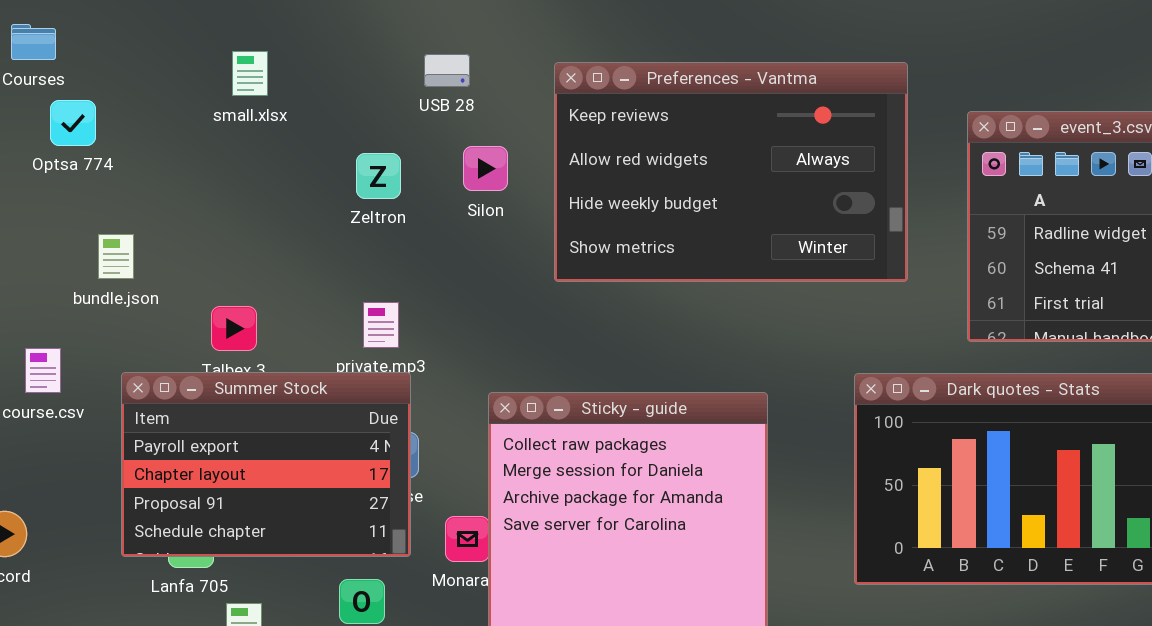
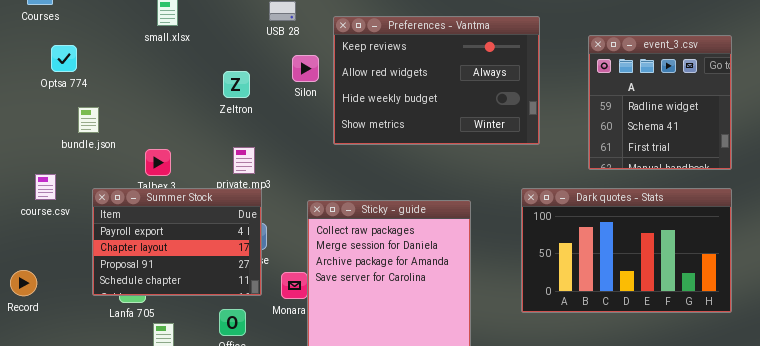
Preferences - Vantma: [554,62,908,282] -> [333,16,540,145], moved
Optsa 774: [50,100,96,146] -> [51,45,77,72], moved
Zeltron: [356,153,401,199] -> [223,71,250,98], moved

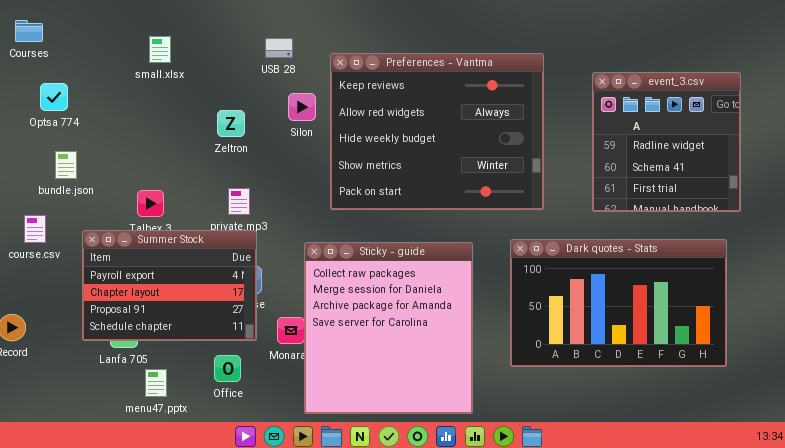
Preferences - Vantma: [333,16,540,145] -> [330,53,544,210], resized
bundle.json: [78,107,99,133] -> [55,151,77,179], moved
Dark quotes - Stats: [521,188,732,313] -> [510,239,727,367], moved

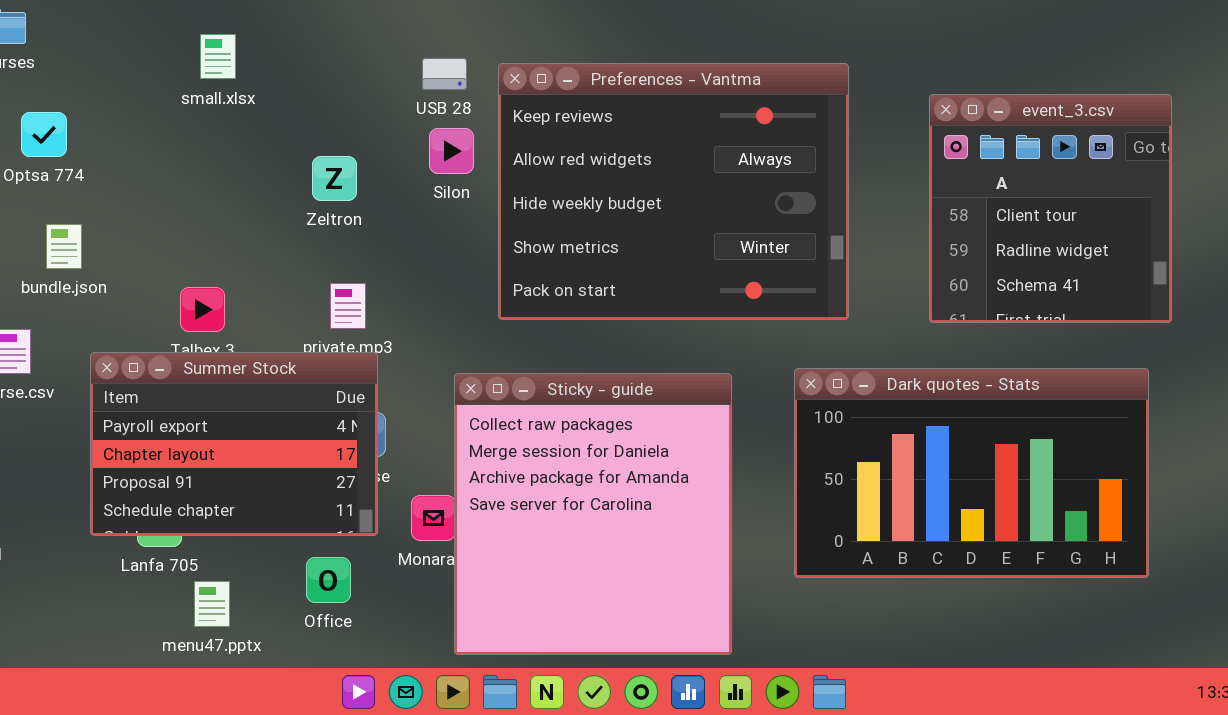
USB 28: [265,38,293,58] -> [422,58,467,90], moved
event_3.csv: [592,72,741,212] -> [929,94,1172,323], scrolled up 1 row

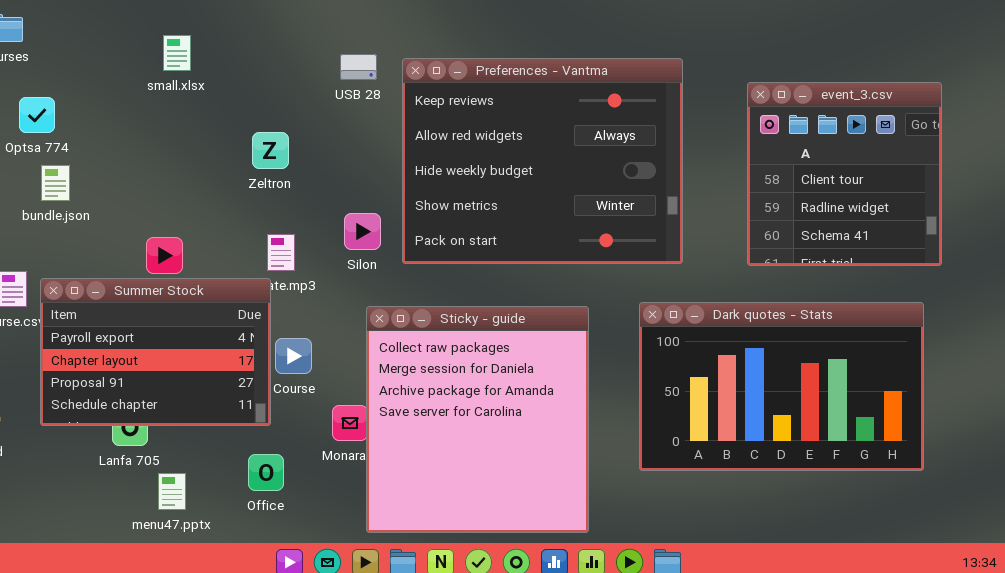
Silon: [429,128,474,174] -> [344,213,381,250], moved
bundle.json: [46,224,82,269] -> [41,165,70,201], moved
Summer Stock: [90,352,378,536] -> [40,278,271,426], moved

